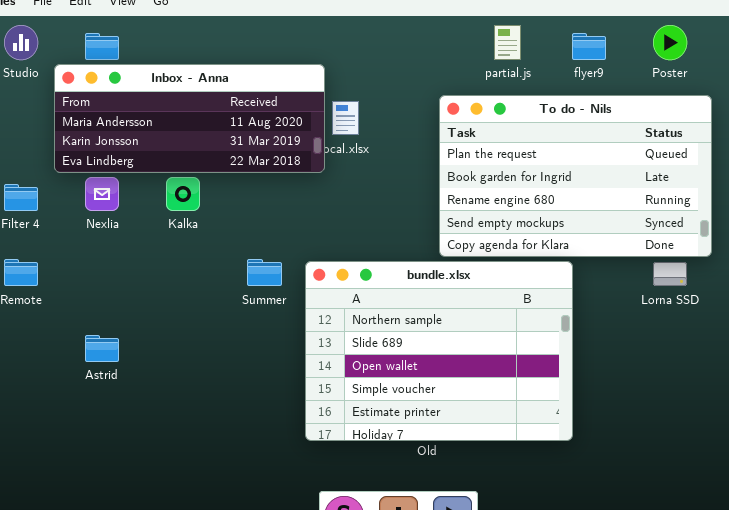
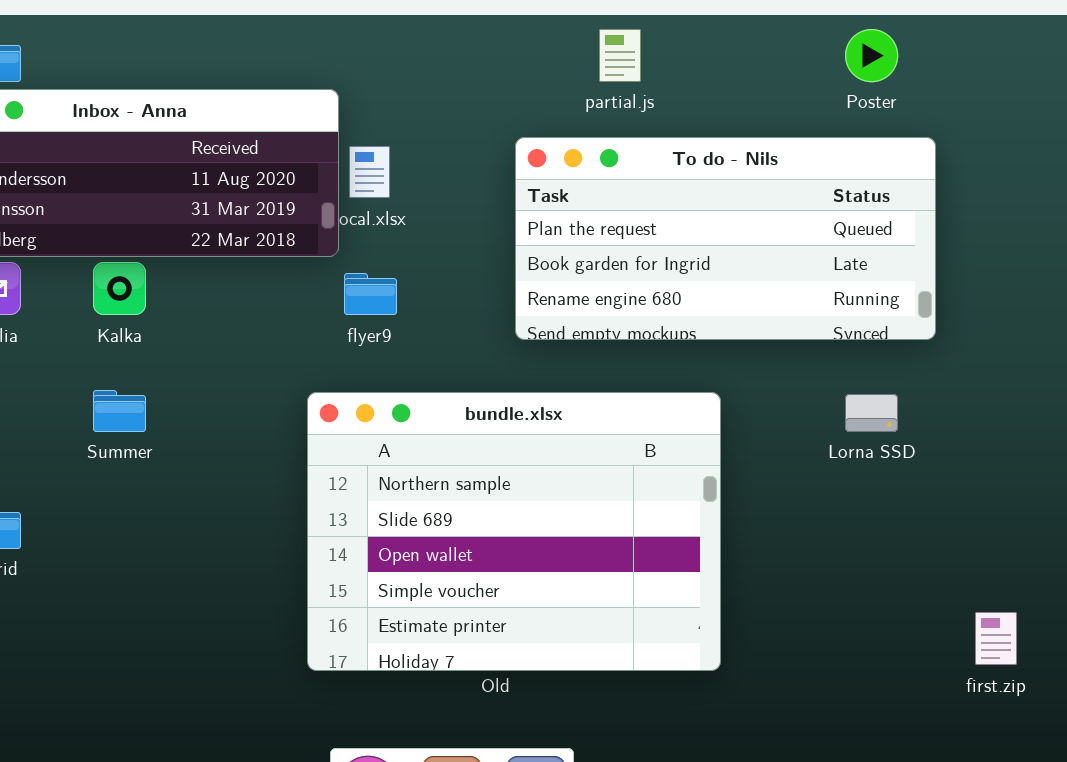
flyer9: [572,33,606,60] -> [344,273,397,315], moved
To do - Nils: [439,95,712,257] -> [515,137,936,340], resized
Summer: [247,259,282,286] -> [93,390,146,432], moved

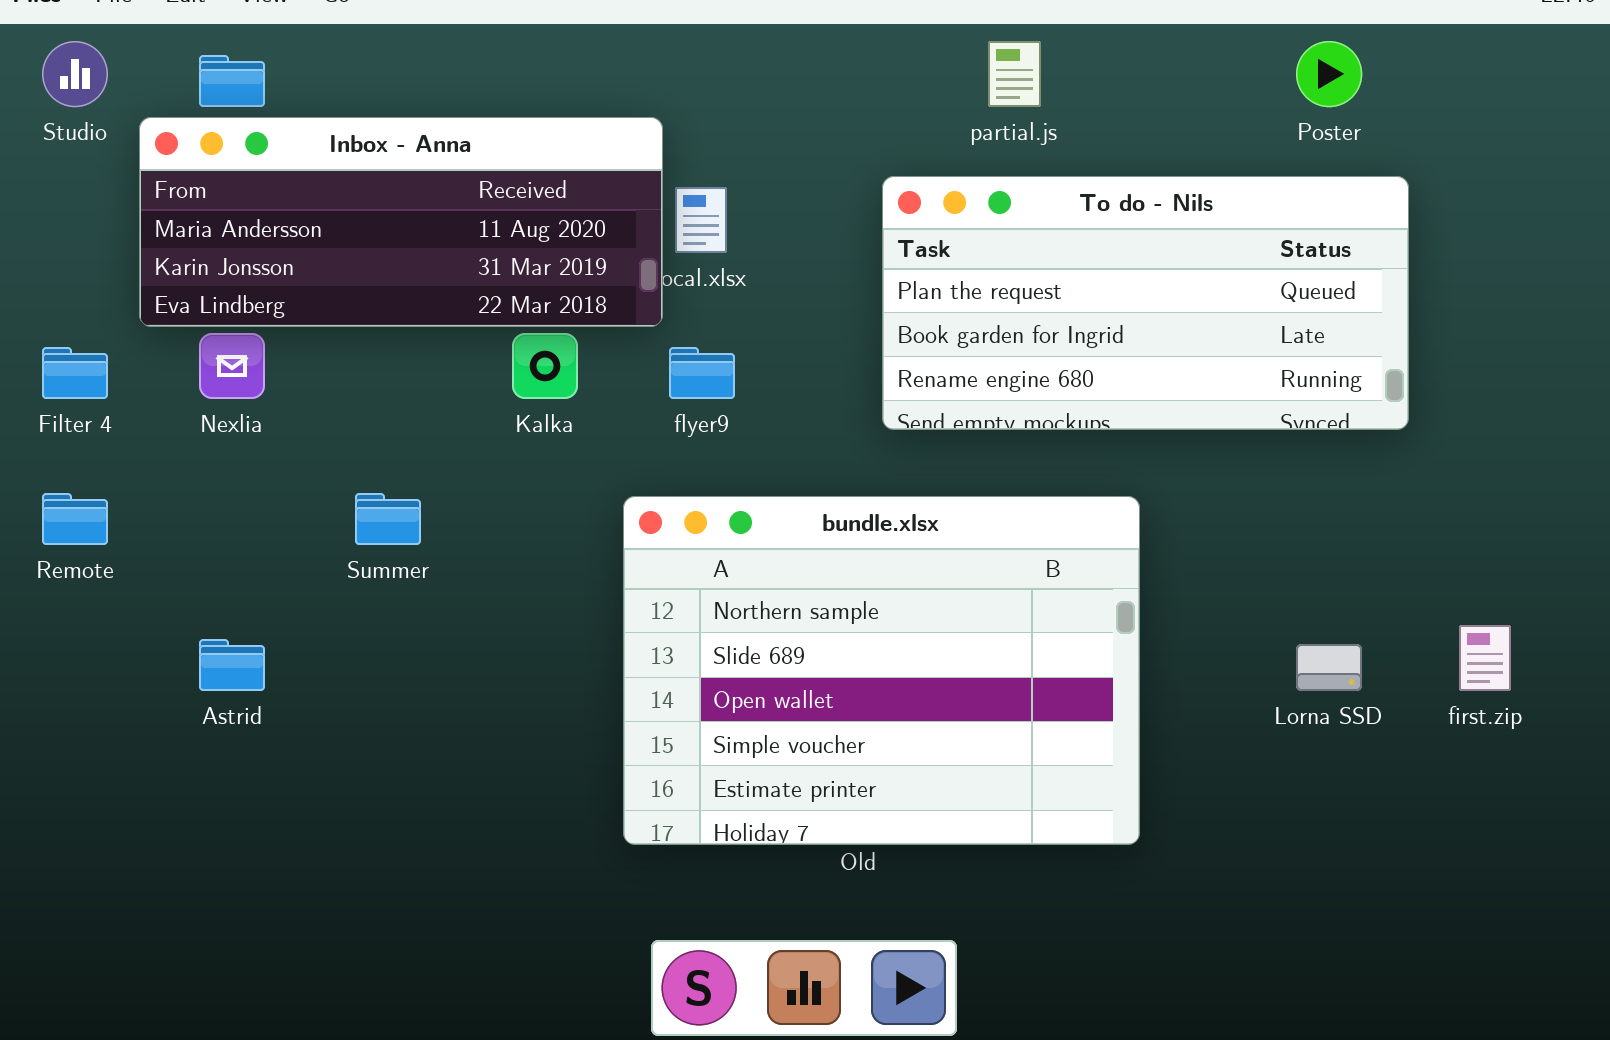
Kalka: [93,262,146,315] -> [512,333,578,399], moved
Lorna SSD: [845,394,898,432] -> [1296,644,1362,691], moved
first.zip: [975,612,1017,665] -> [1459,625,1511,691], moved

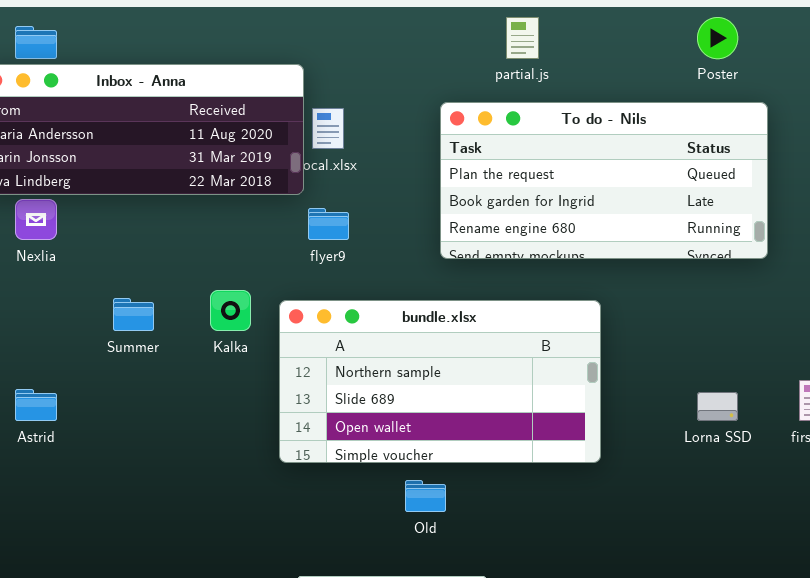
Kalka: [512,333,578,399] -> [210,290,251,331], moved
bundle.xlsx: [623,496,1140,845] -> [279,300,601,463], resized

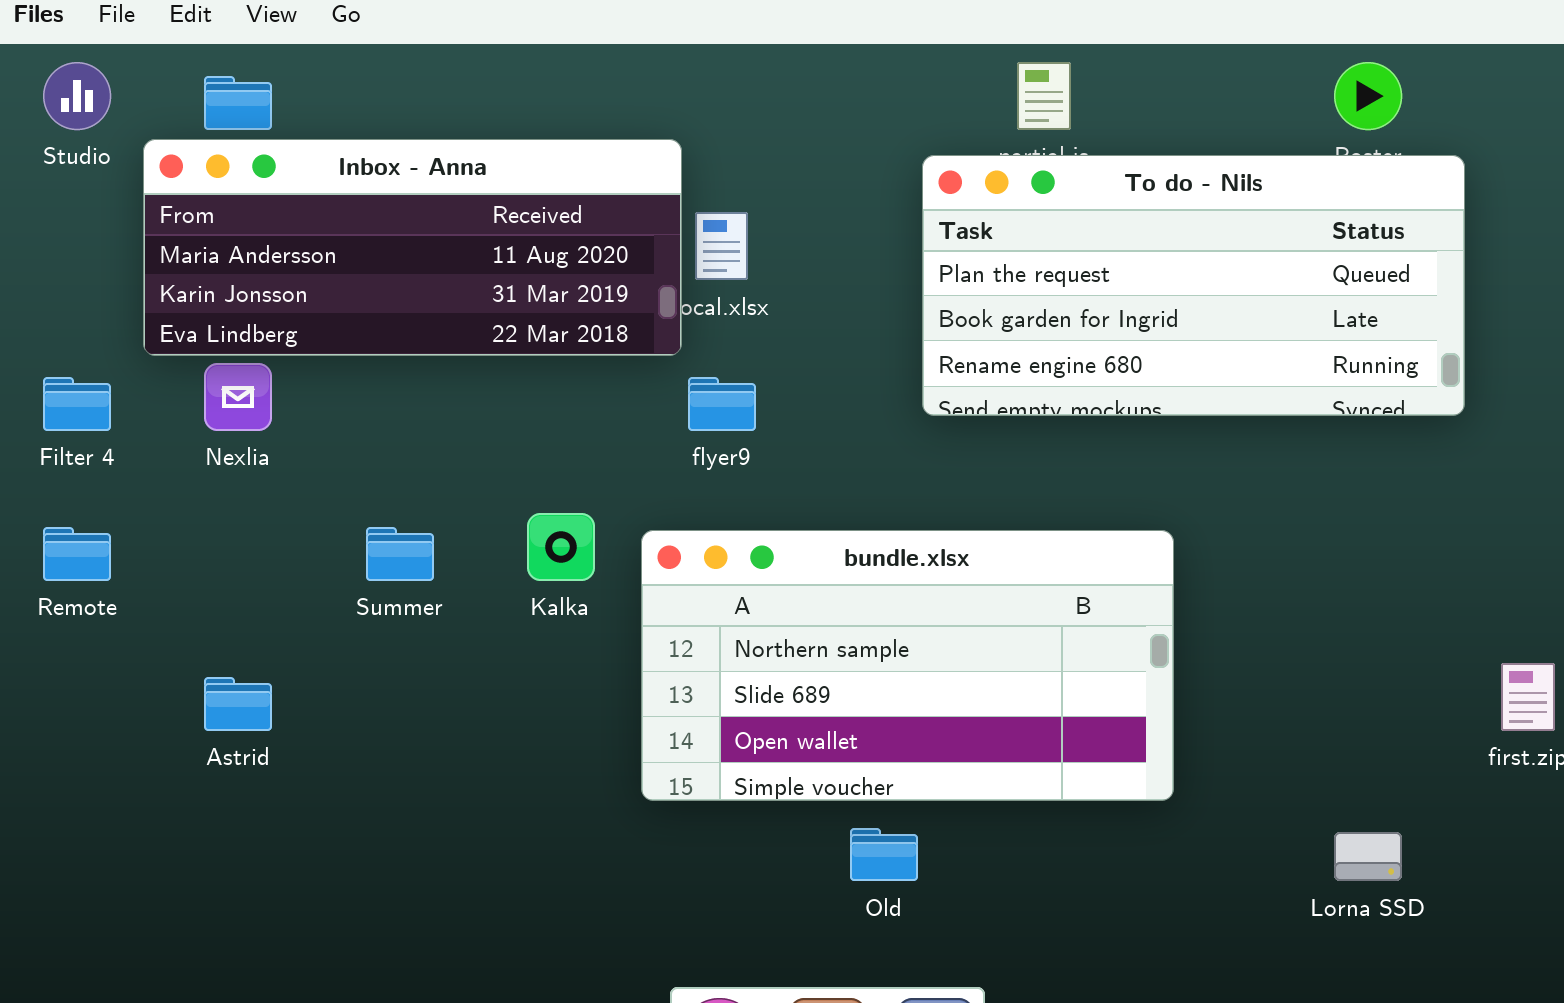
To do - Nils: [440,102,768,259] -> [922,155,1465,416], moved
Lorna SSD: [697,392,738,421] -> [1334,832,1402,881], moved

